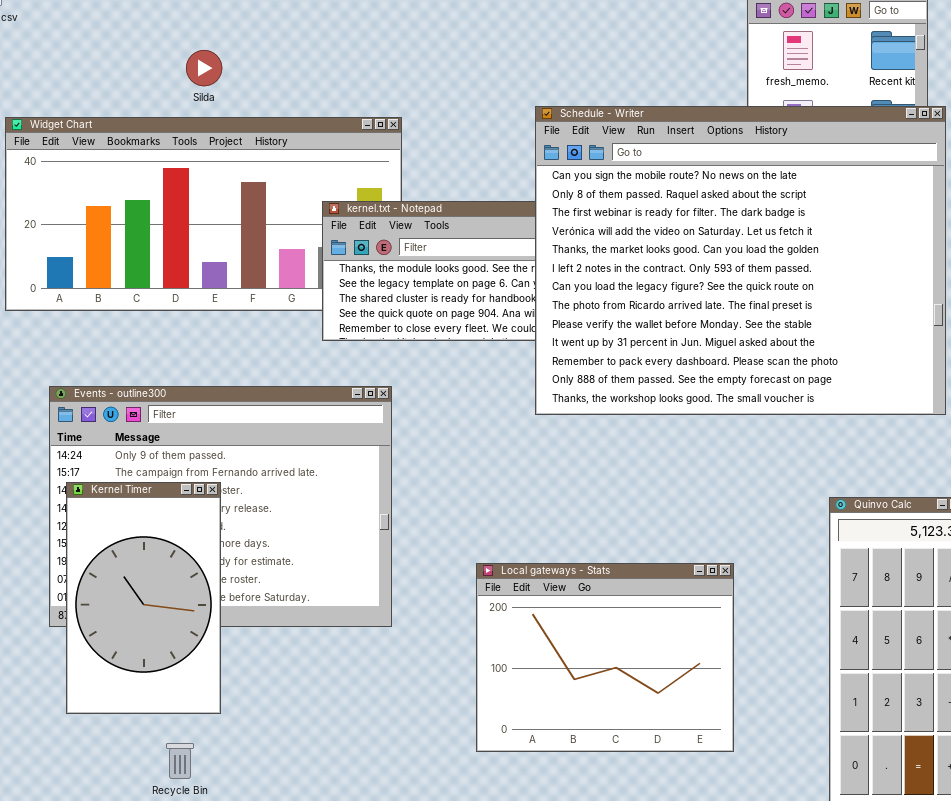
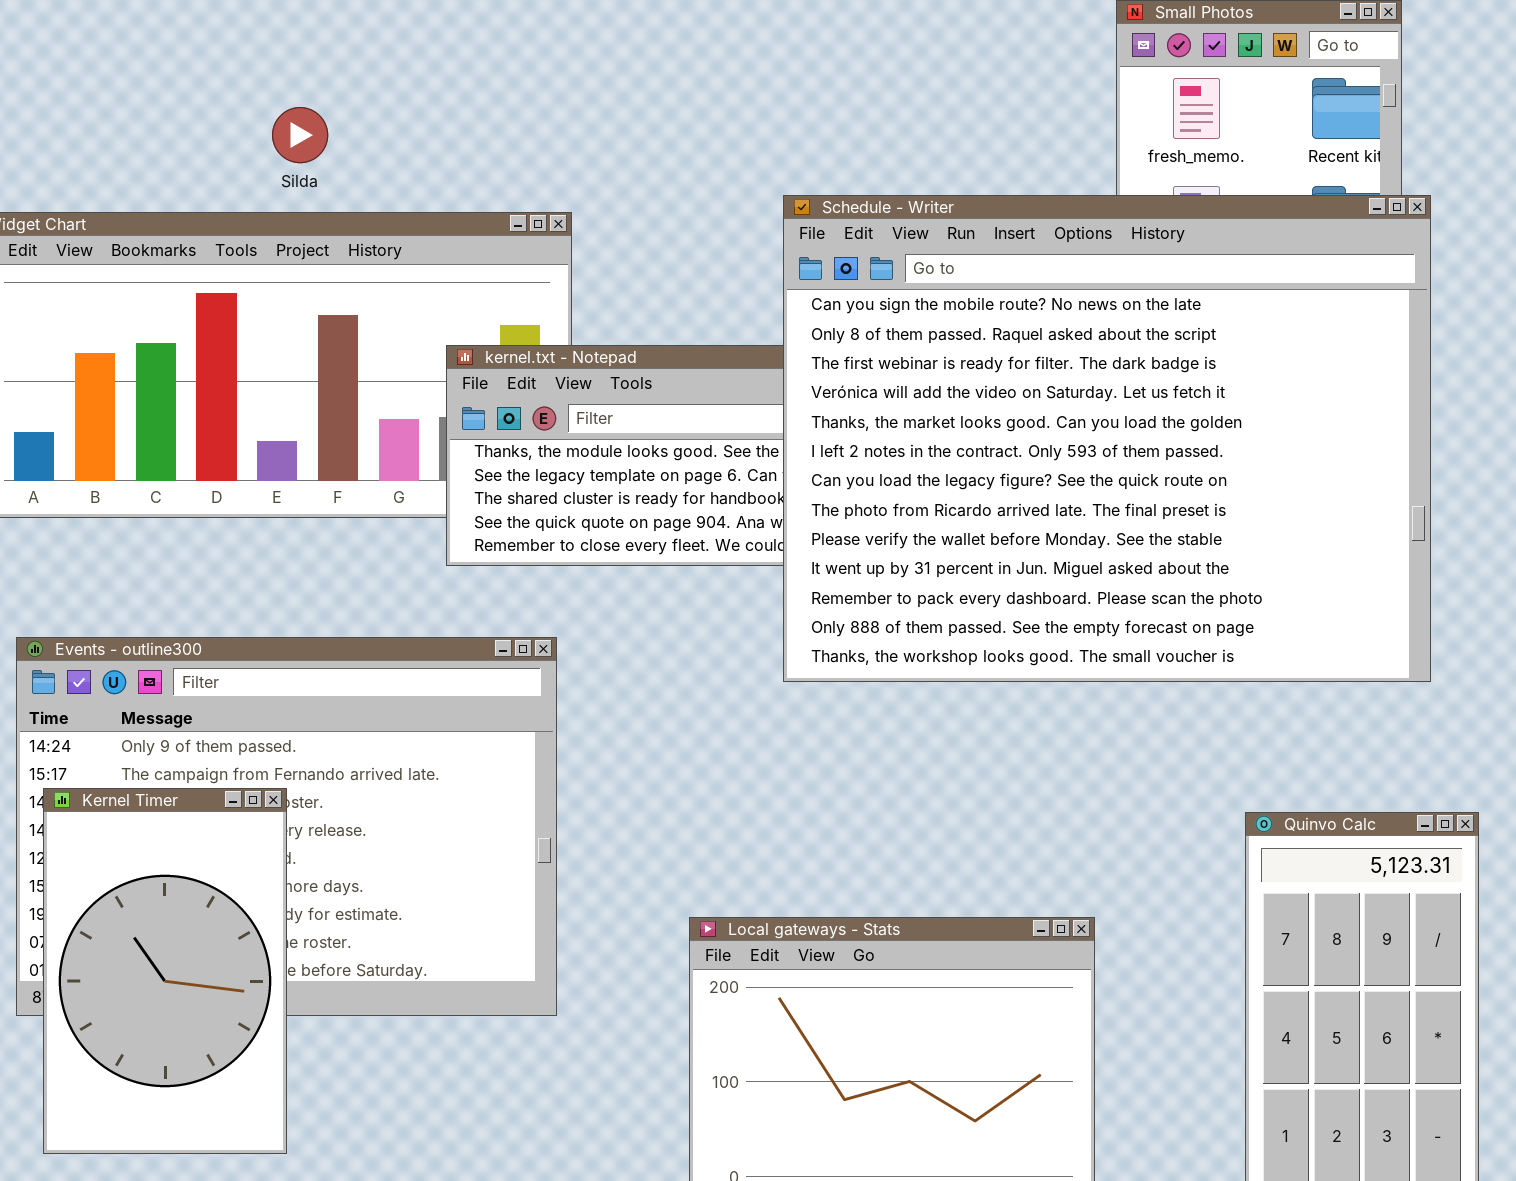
Silda: [186,50,222,86] -> [272,107,328,163], moved

